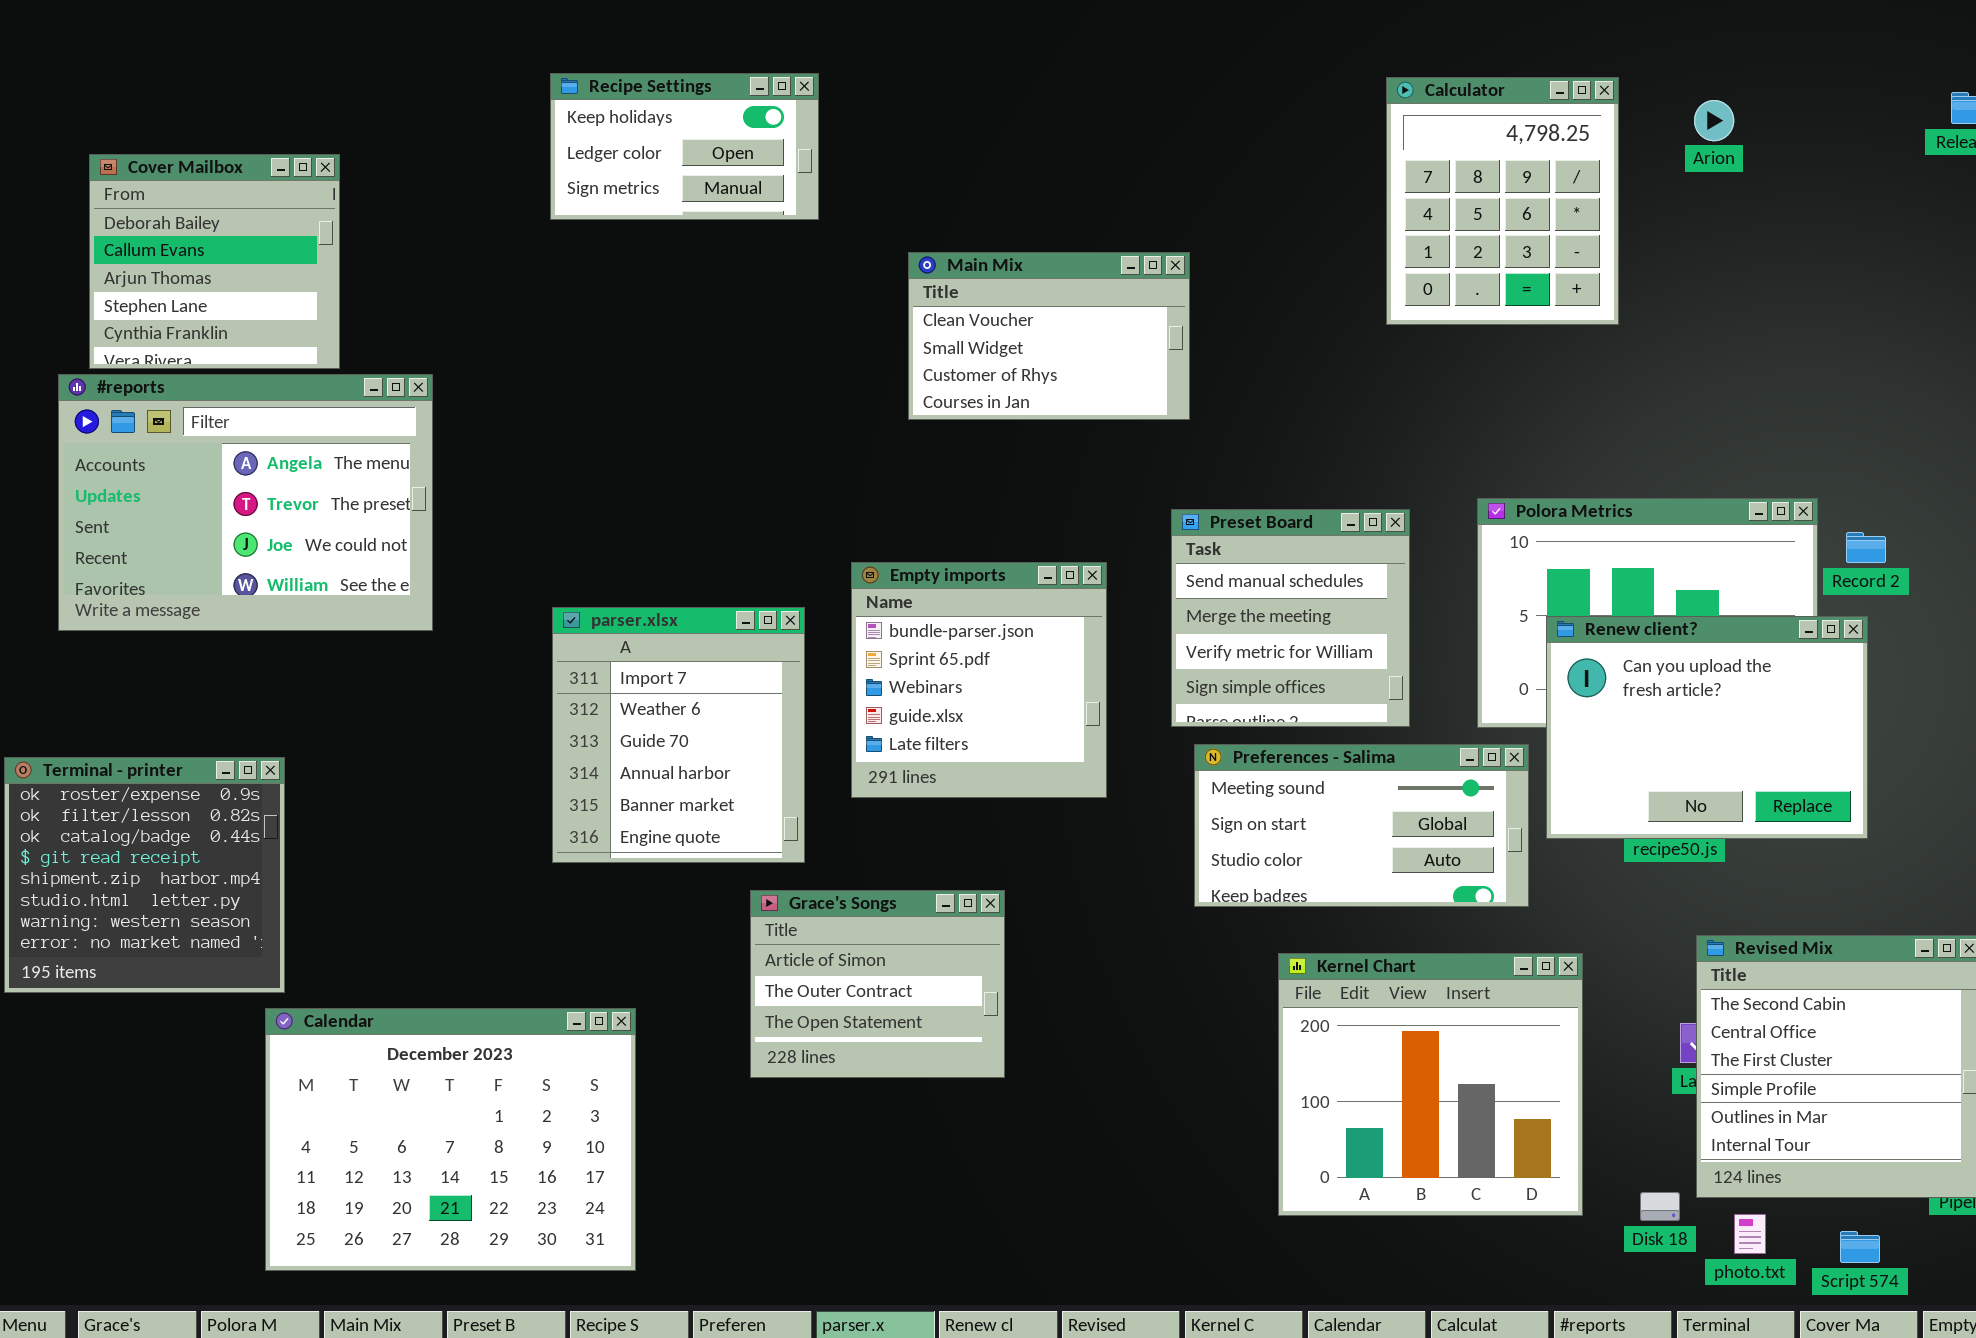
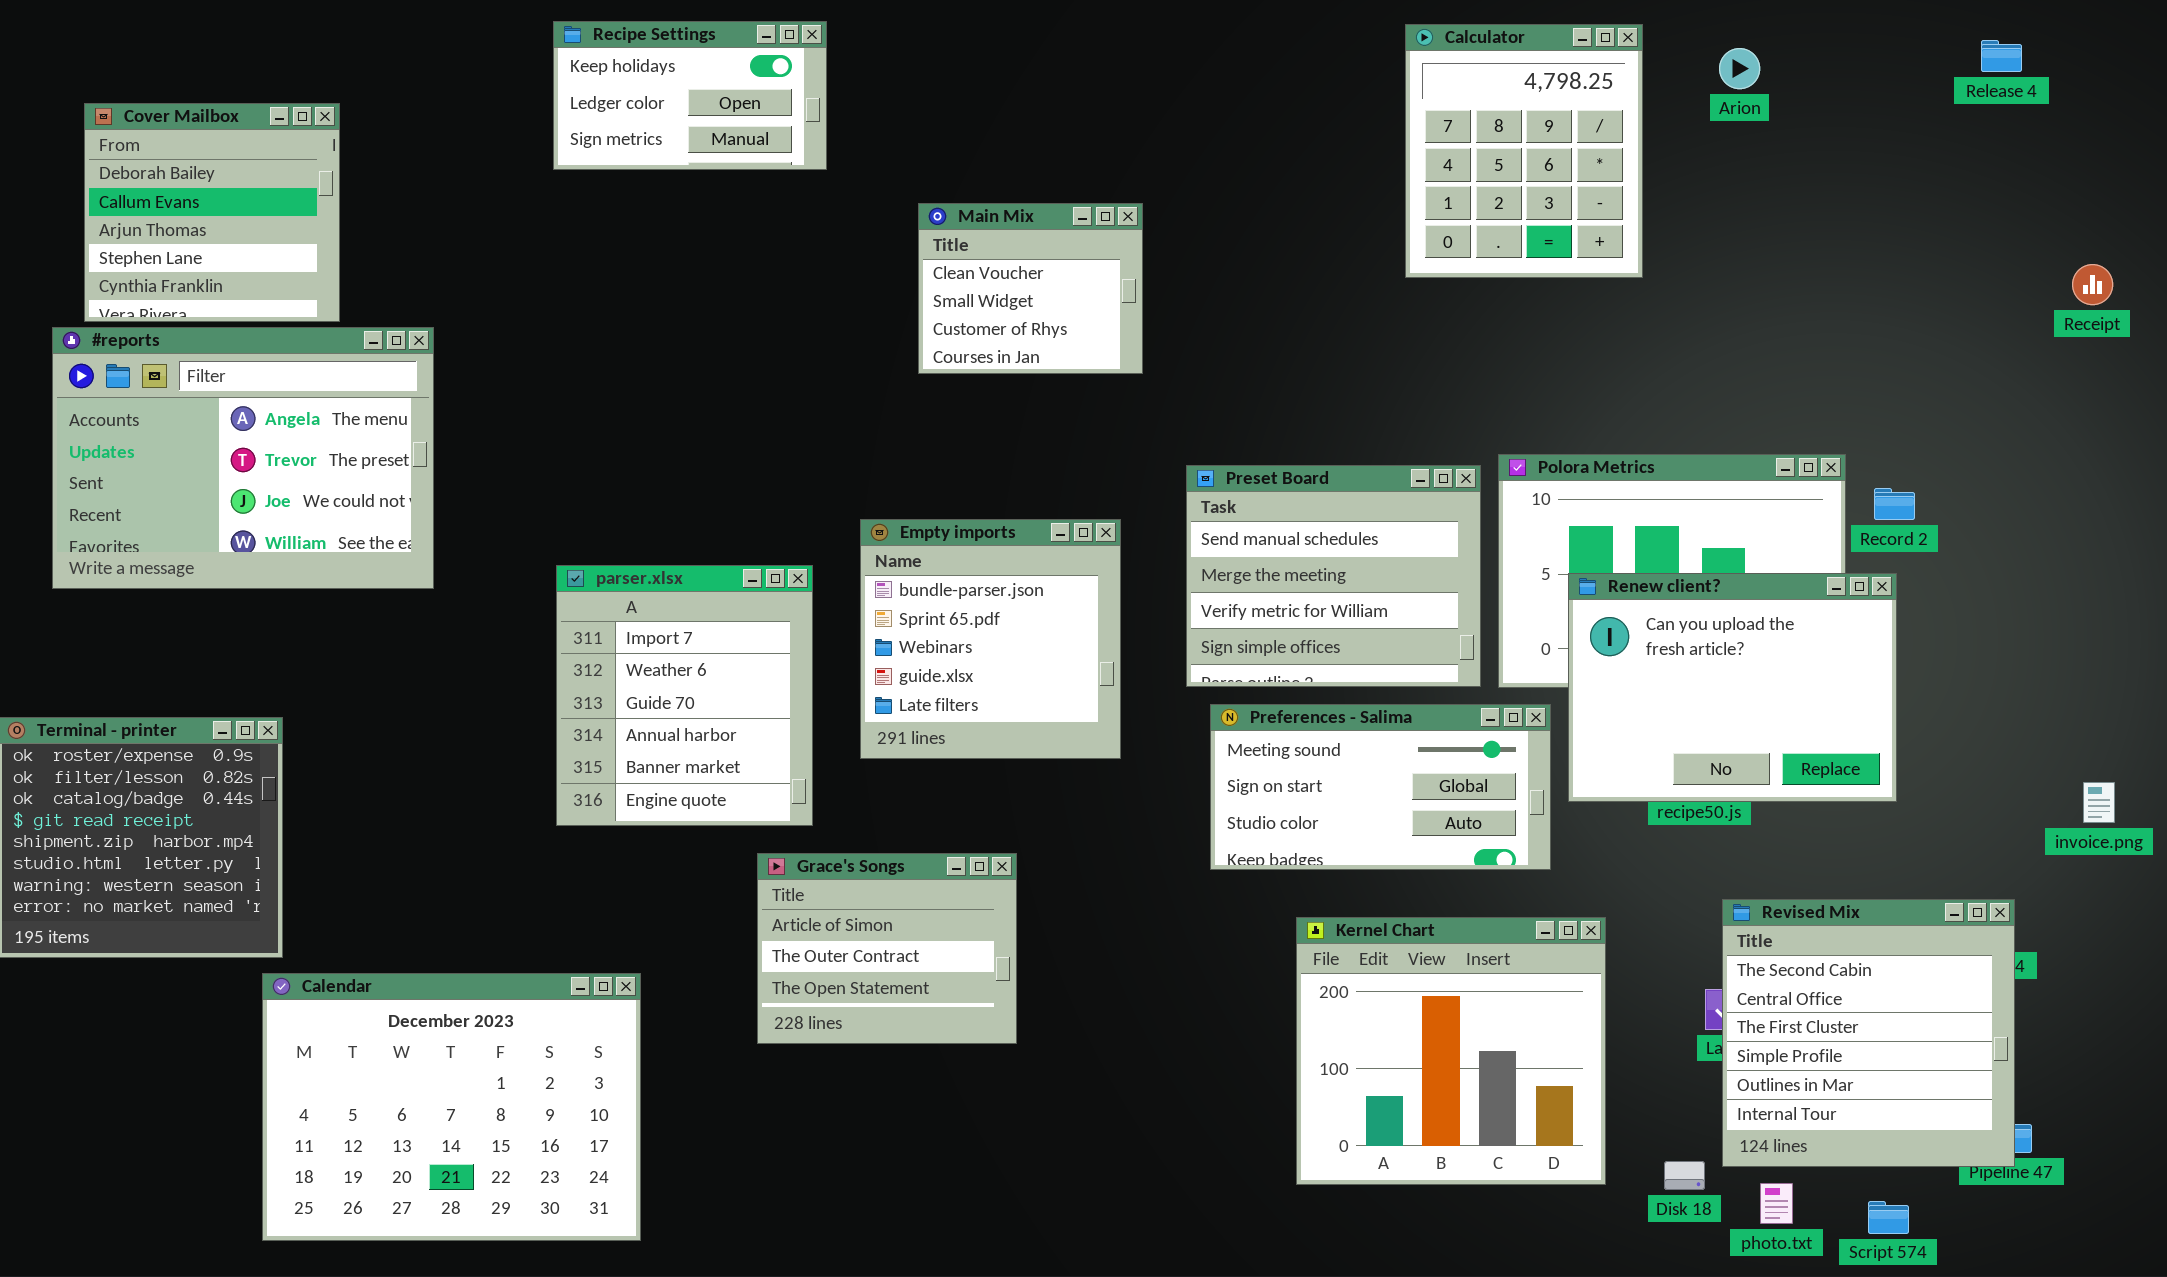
Main Mix: [908,252,1190,420] -> [918,203,1143,374], resized
Preset Board: [1171,509,1410,727] -> [1186,465,1481,687], resized

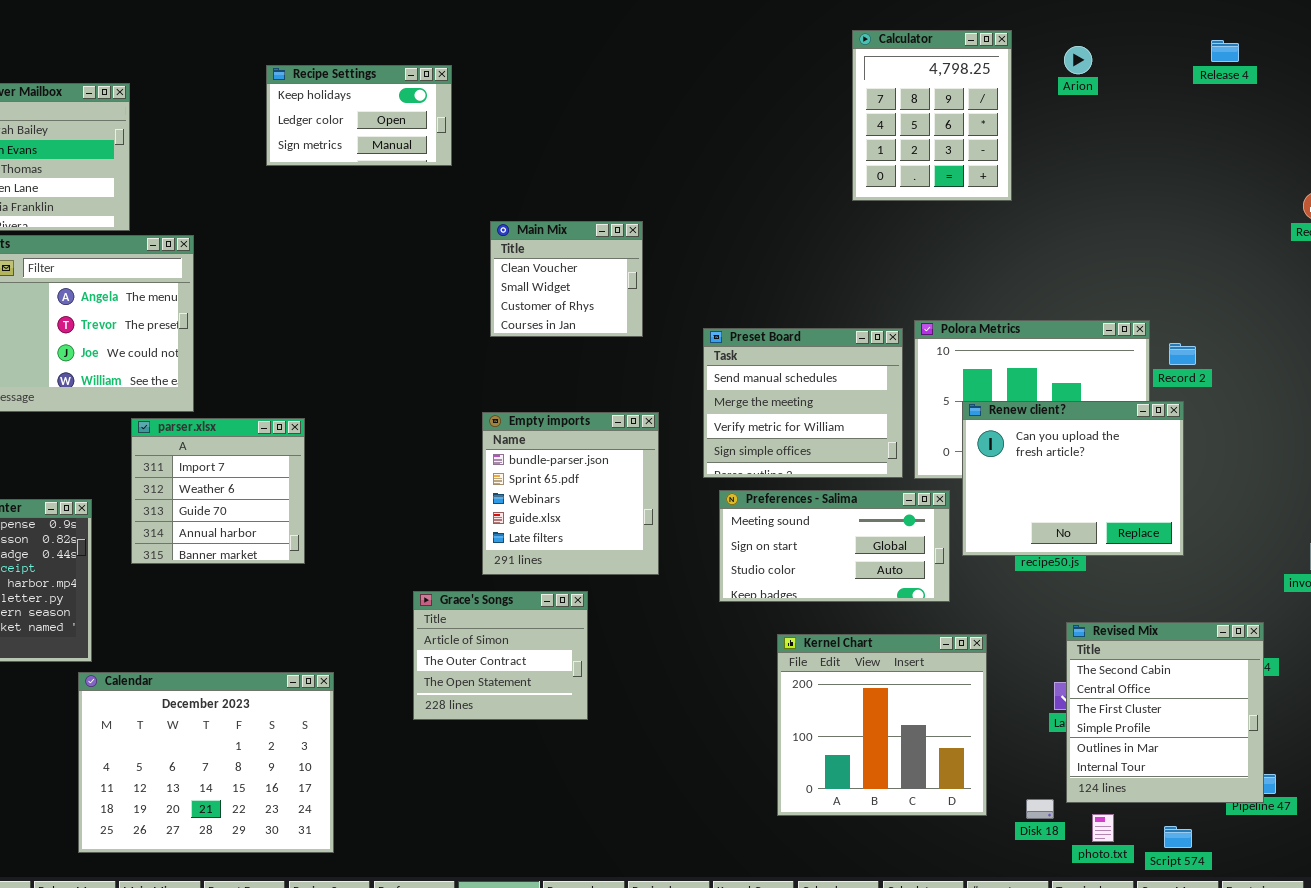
Recipe Settings: [553,21,827,170] -> [266,65,452,166], moved
Release 4: [1981,40,2022,72] -> [1211,40,1239,62], moved
Main Mix: [918,203,1143,374] -> [490,221,643,337], moved
Empty imports: [860,519,1121,759] -> [482,412,659,575], moved
parser.xlsx: [556,565,813,826] -> [131,418,305,564], moved, resized

